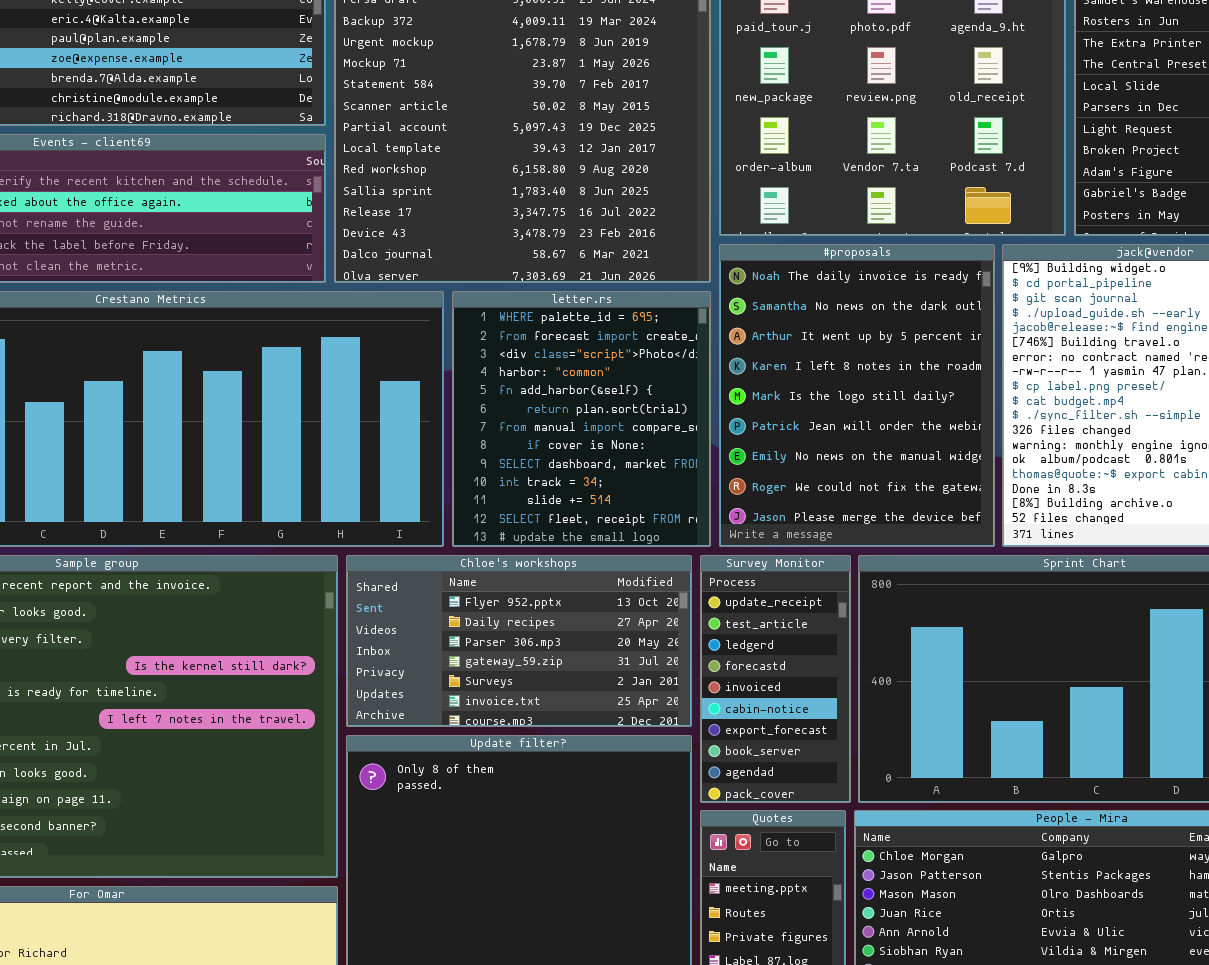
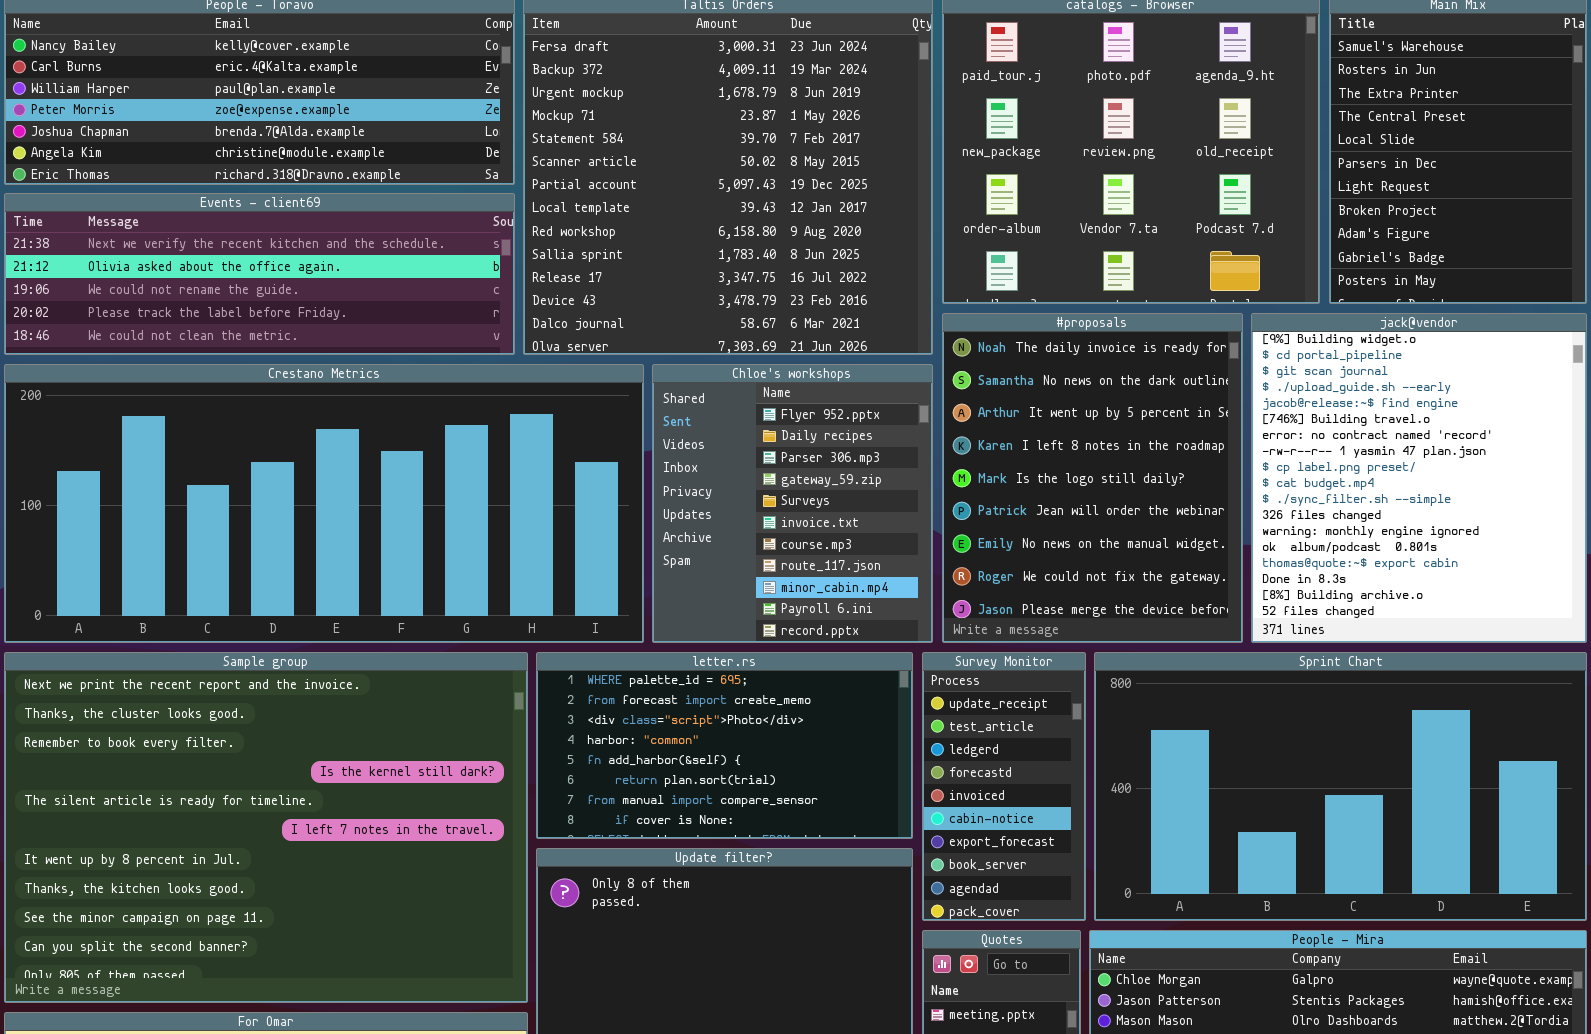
letter.rs: [452,291,711,547] -> [536,652,913,839], moved, resized
Chloe's workshops: [346,555,692,727] -> [652,364,933,643], moved, resized

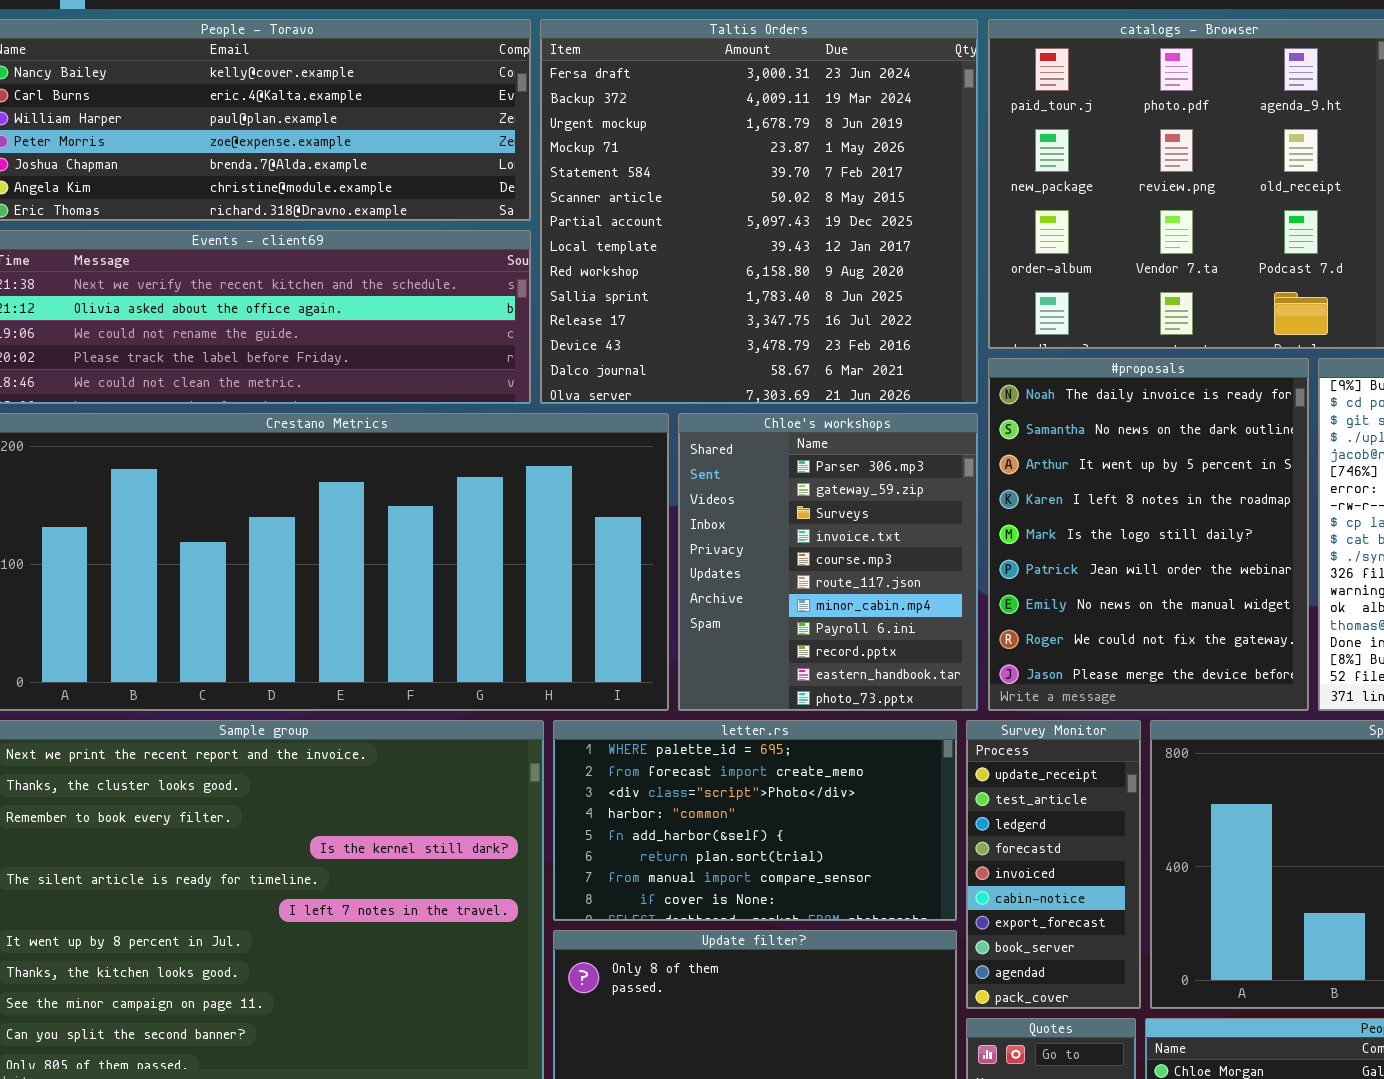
Chloe's workshops: [652,364,933,643] -> [678,413,978,711], scrolled down 2 rows

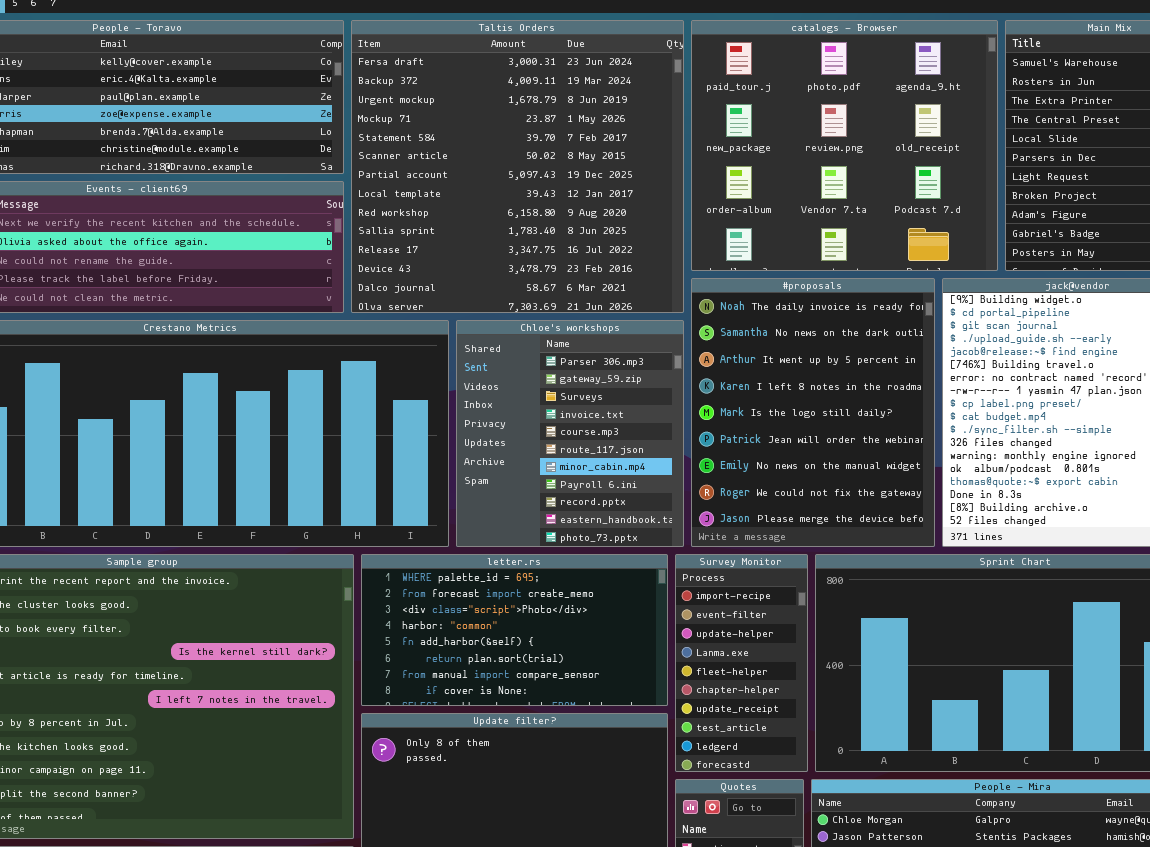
Survey Monitor: [966,720,1141,1009] -> [675,554,808,772], scrolled up 6 rows

